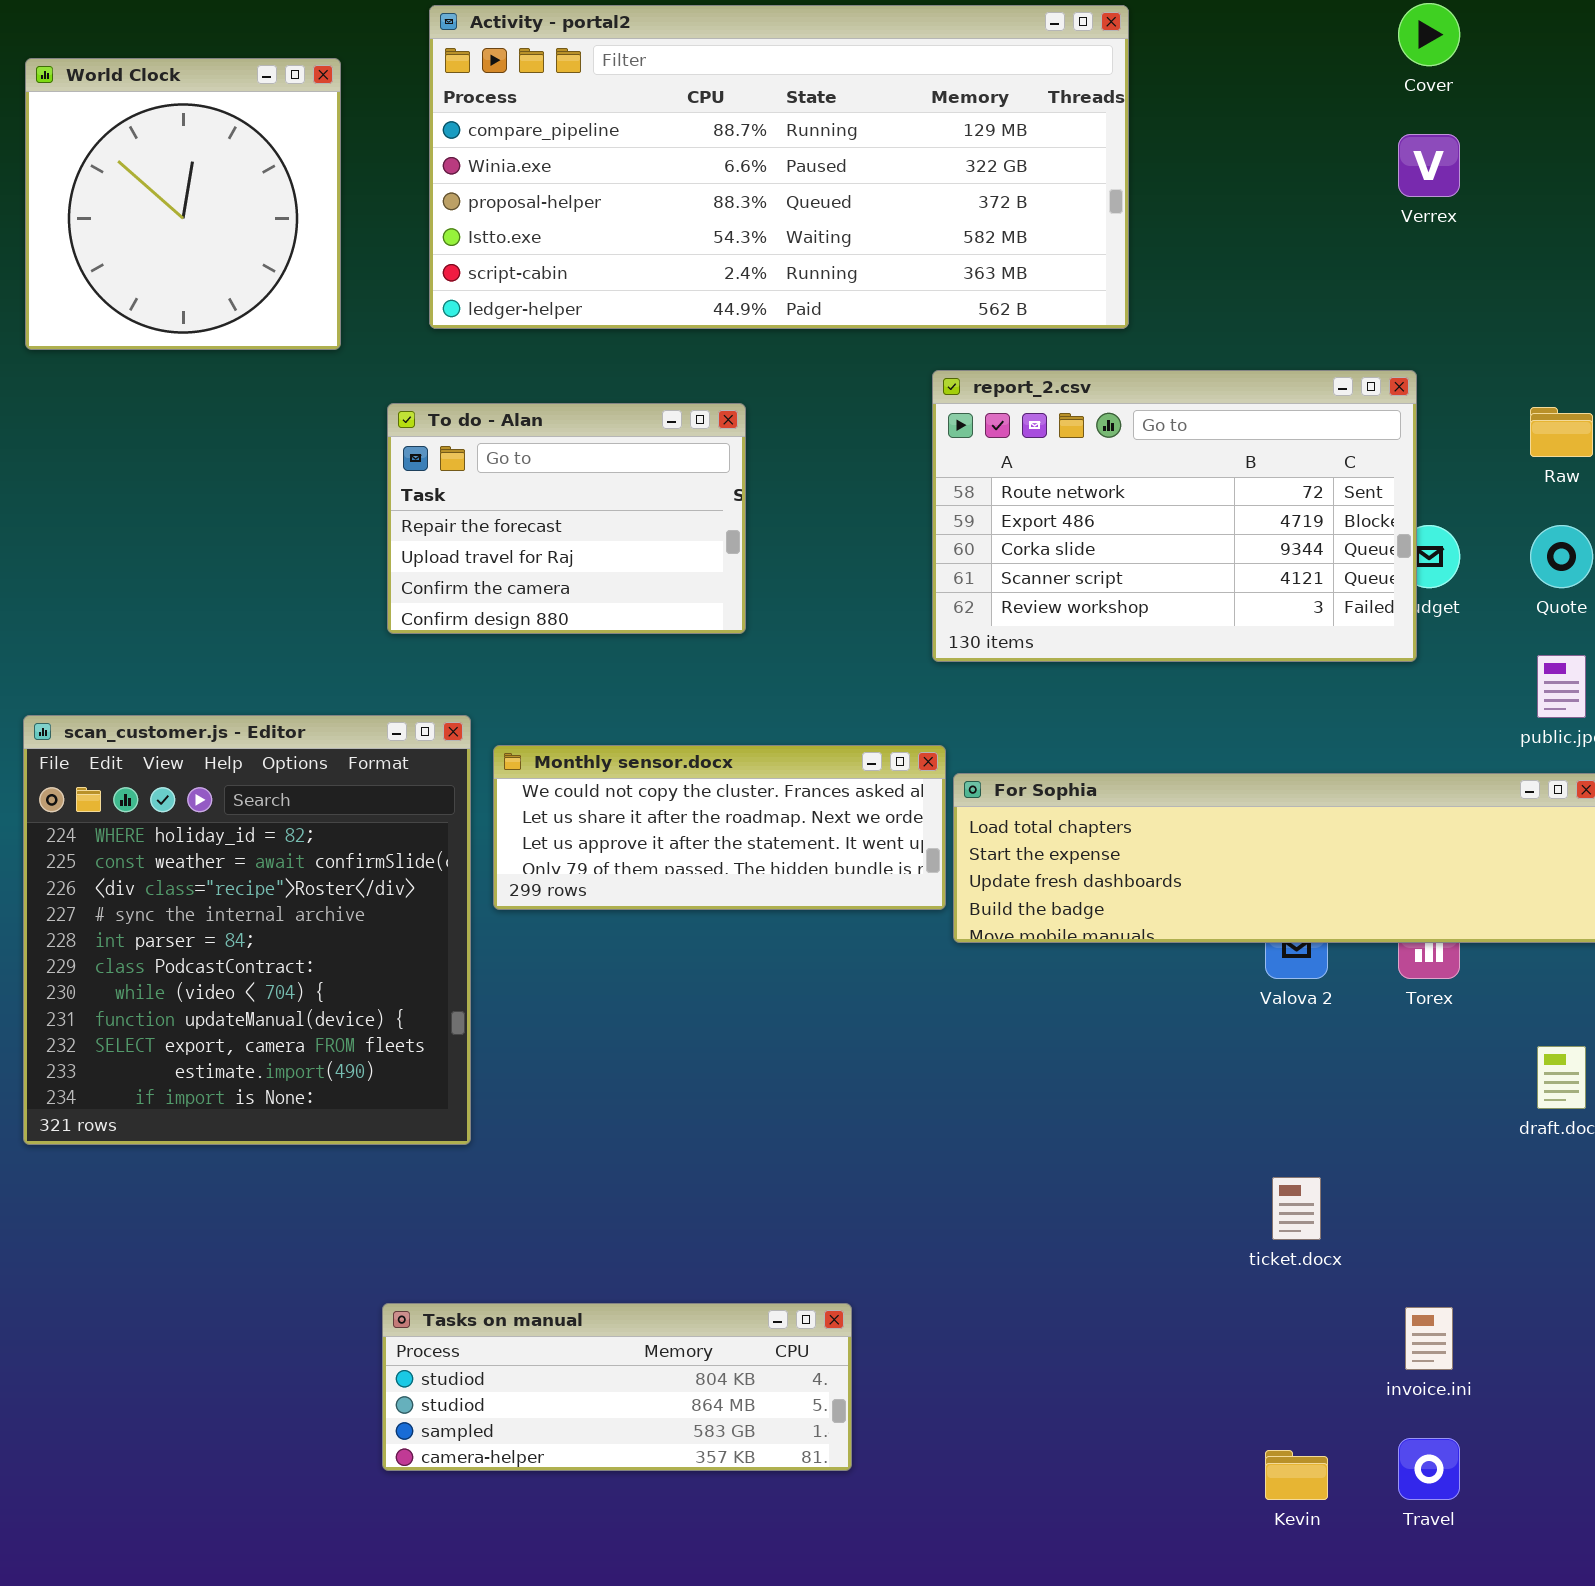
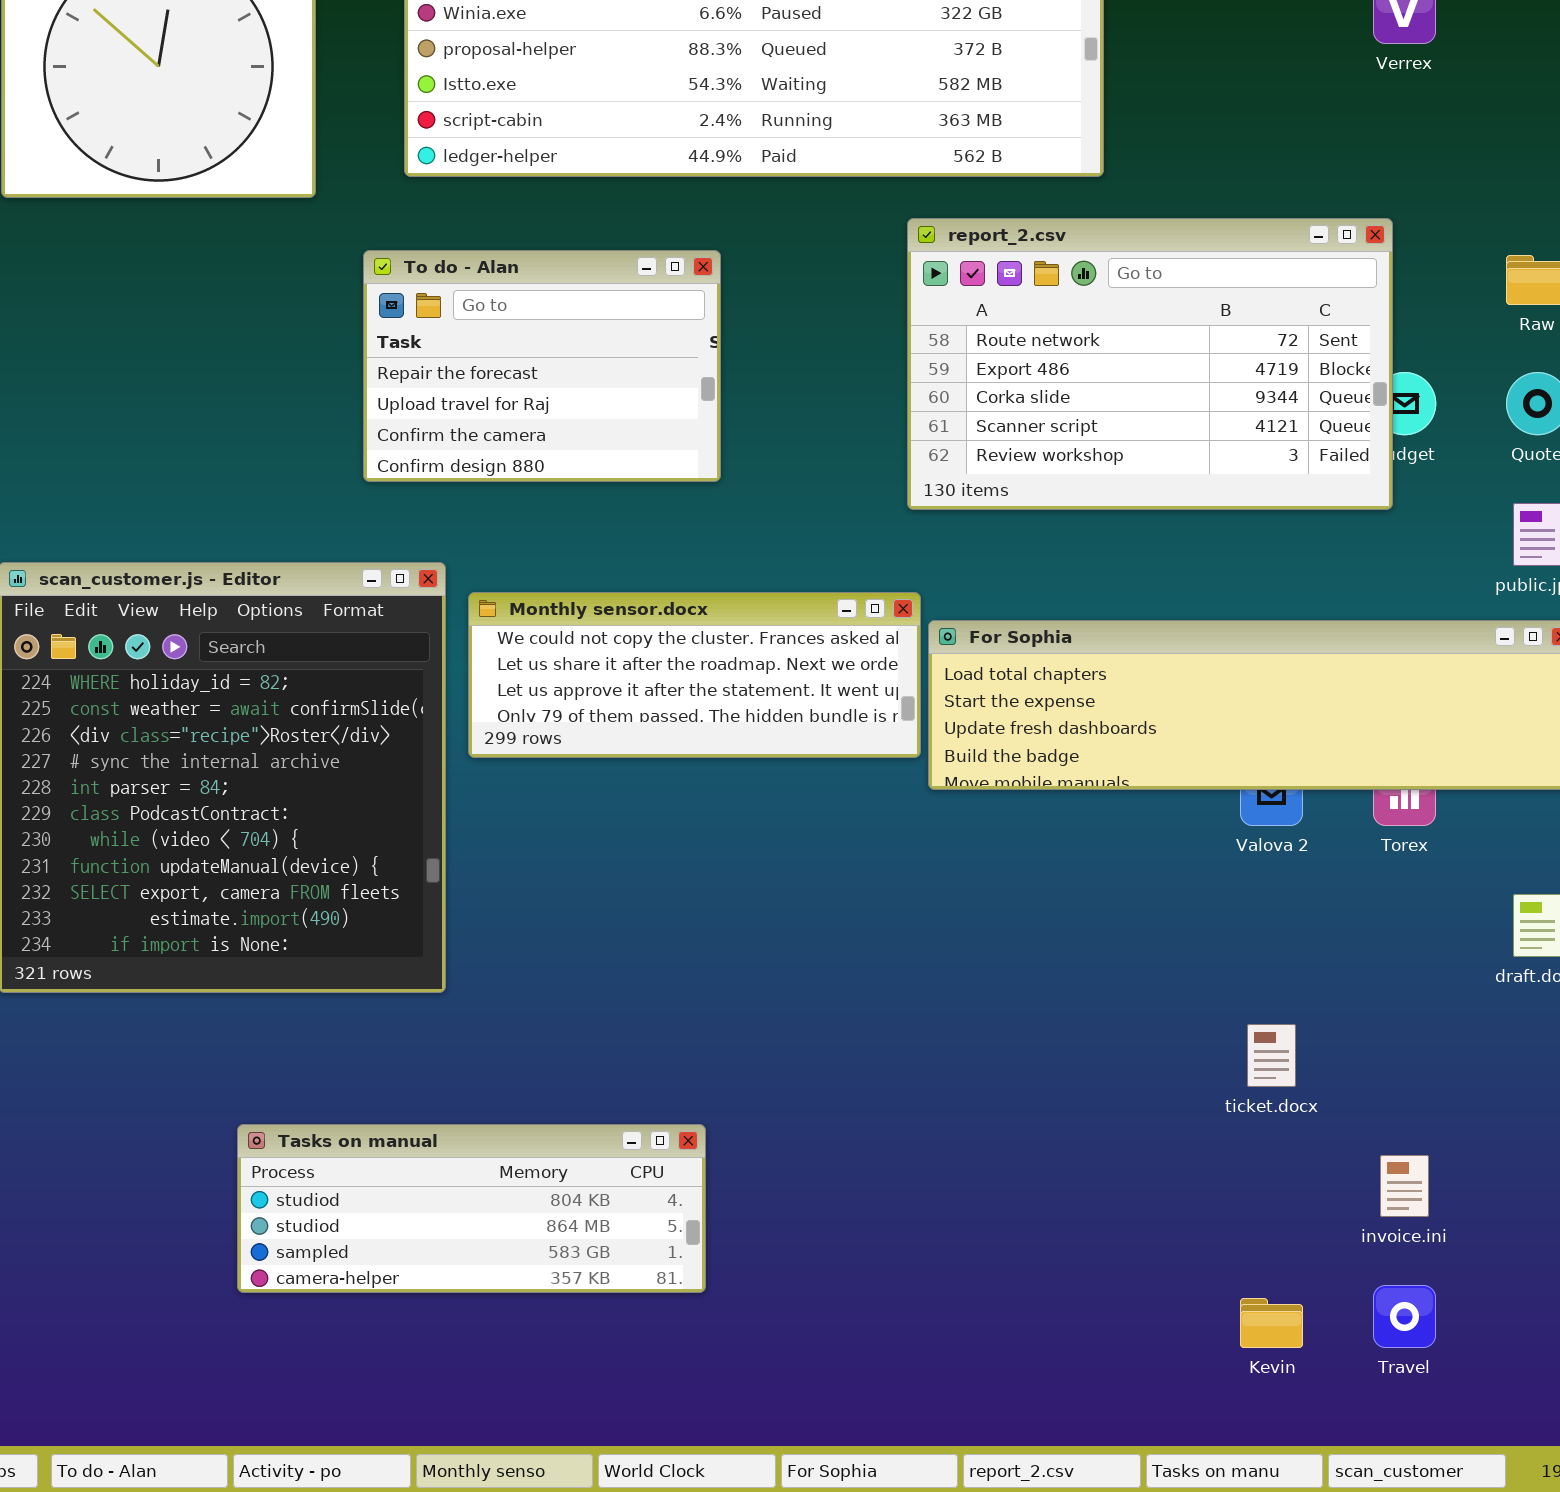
Tasks on manual: [382,1303,852,1471] -> [237,1124,706,1293], moved

